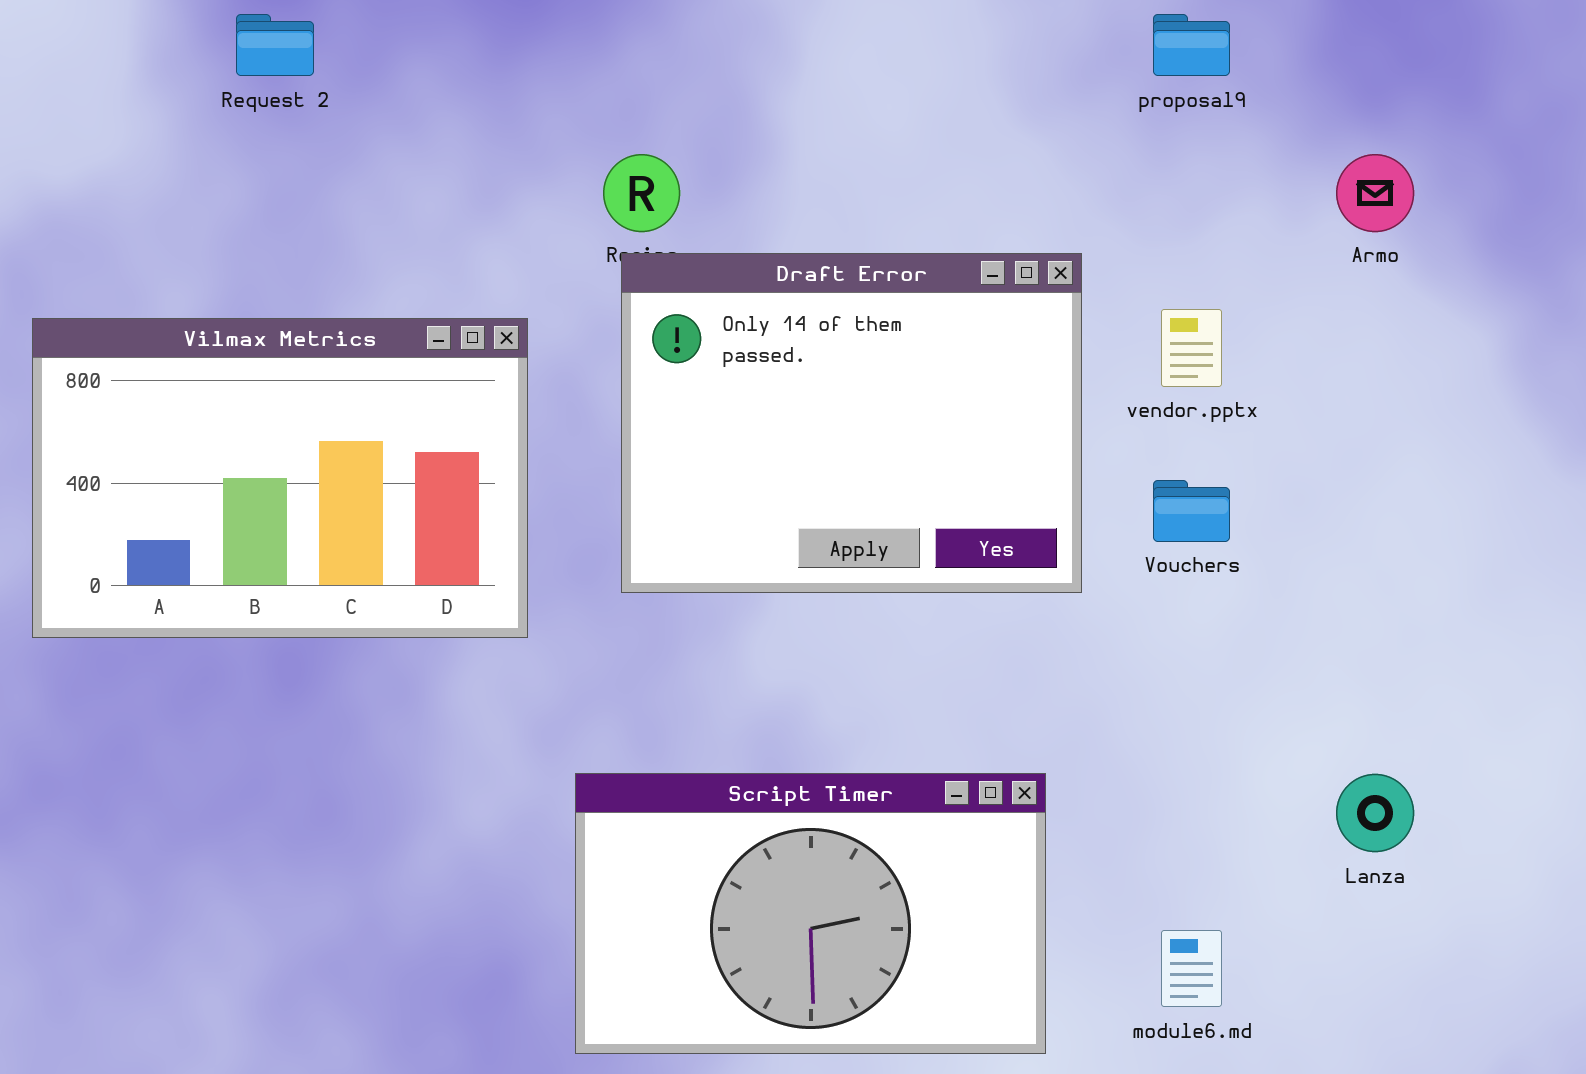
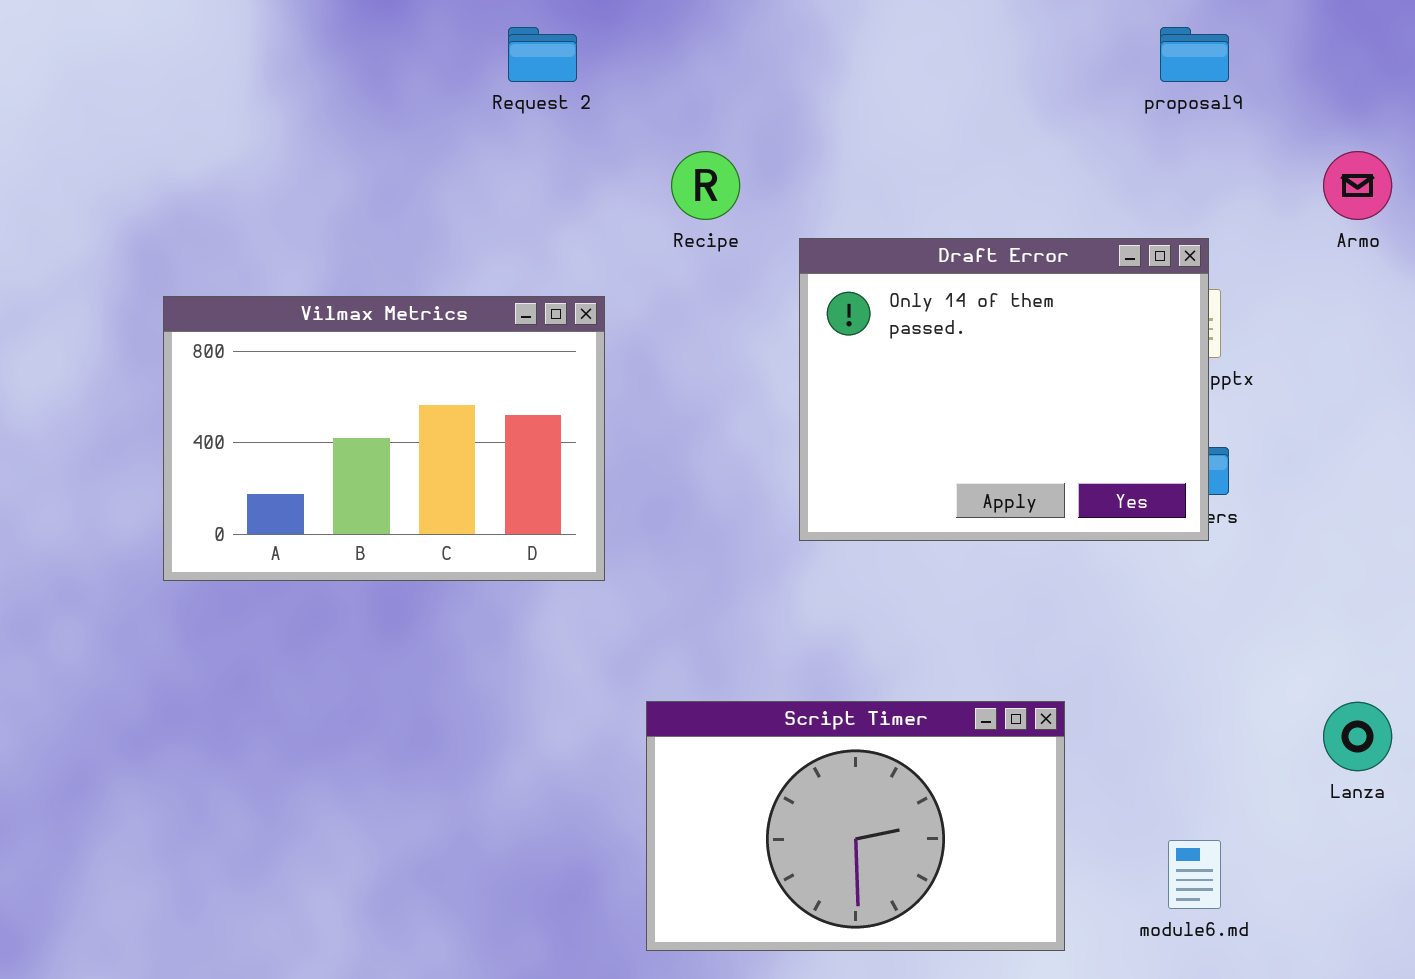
Request 2: [236,14,314,76] -> [508,27,577,82], moved
Draft Error: [621,253,1082,593] -> [799,238,1209,541], moved

